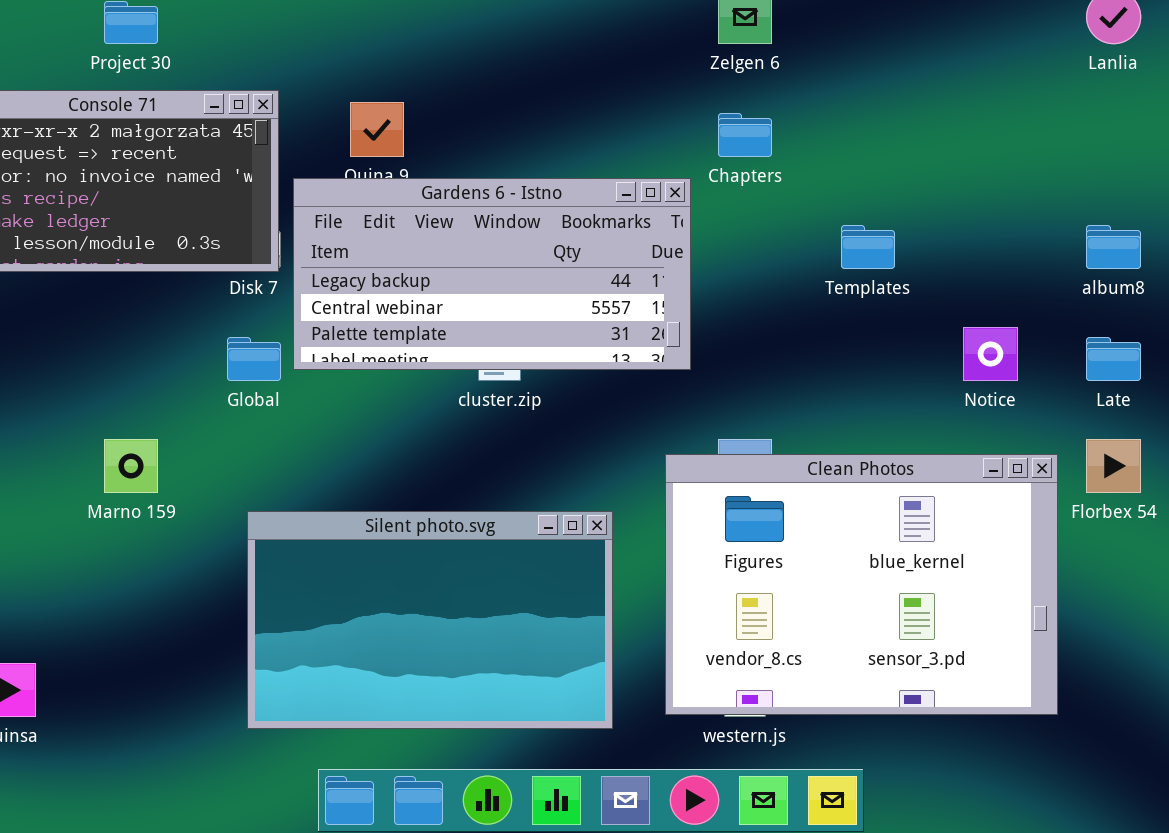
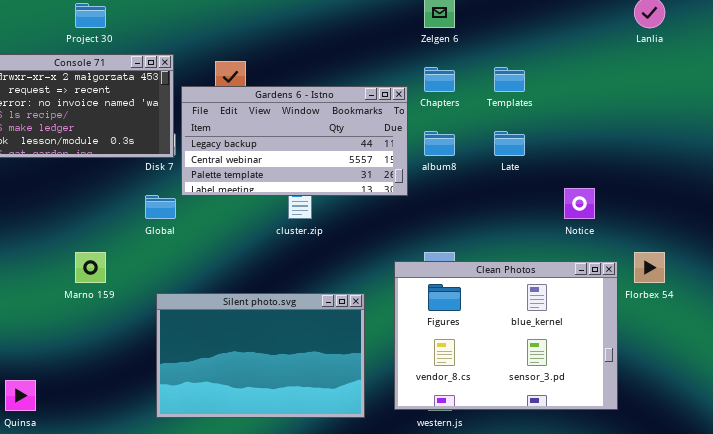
Gardens 6 - Istno: [293,178,691,370] -> [181,86,408,196], moved
Templates: [841,225,895,269] -> [494,67,525,92], moved
album8: [1086,225,1141,269] -> [424,131,455,156], moved
Late: [1086,337,1141,381] -> [494,131,525,156], moved

